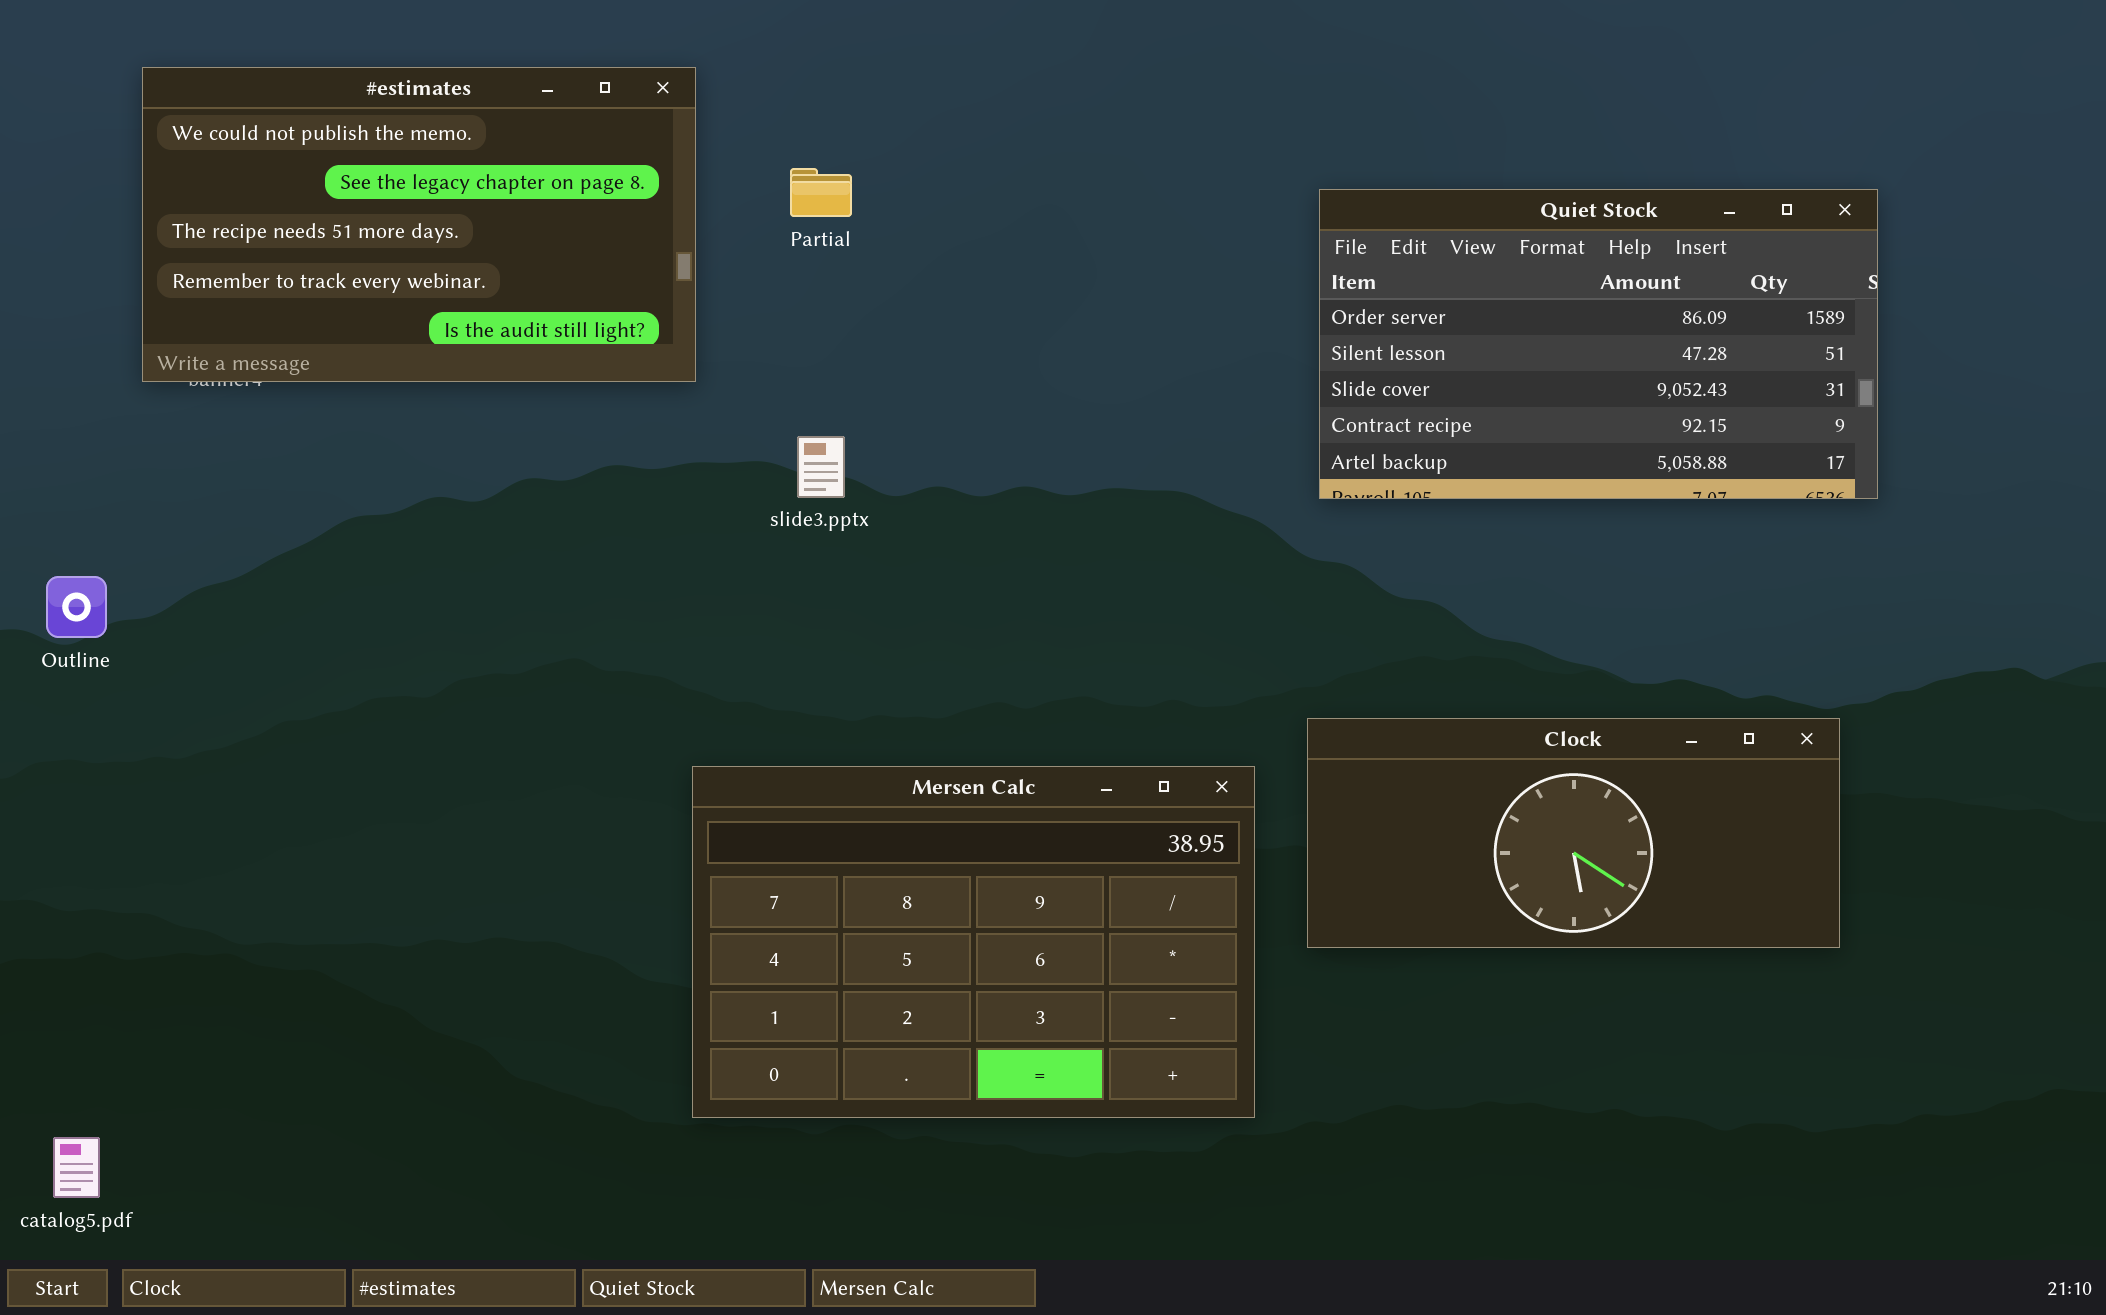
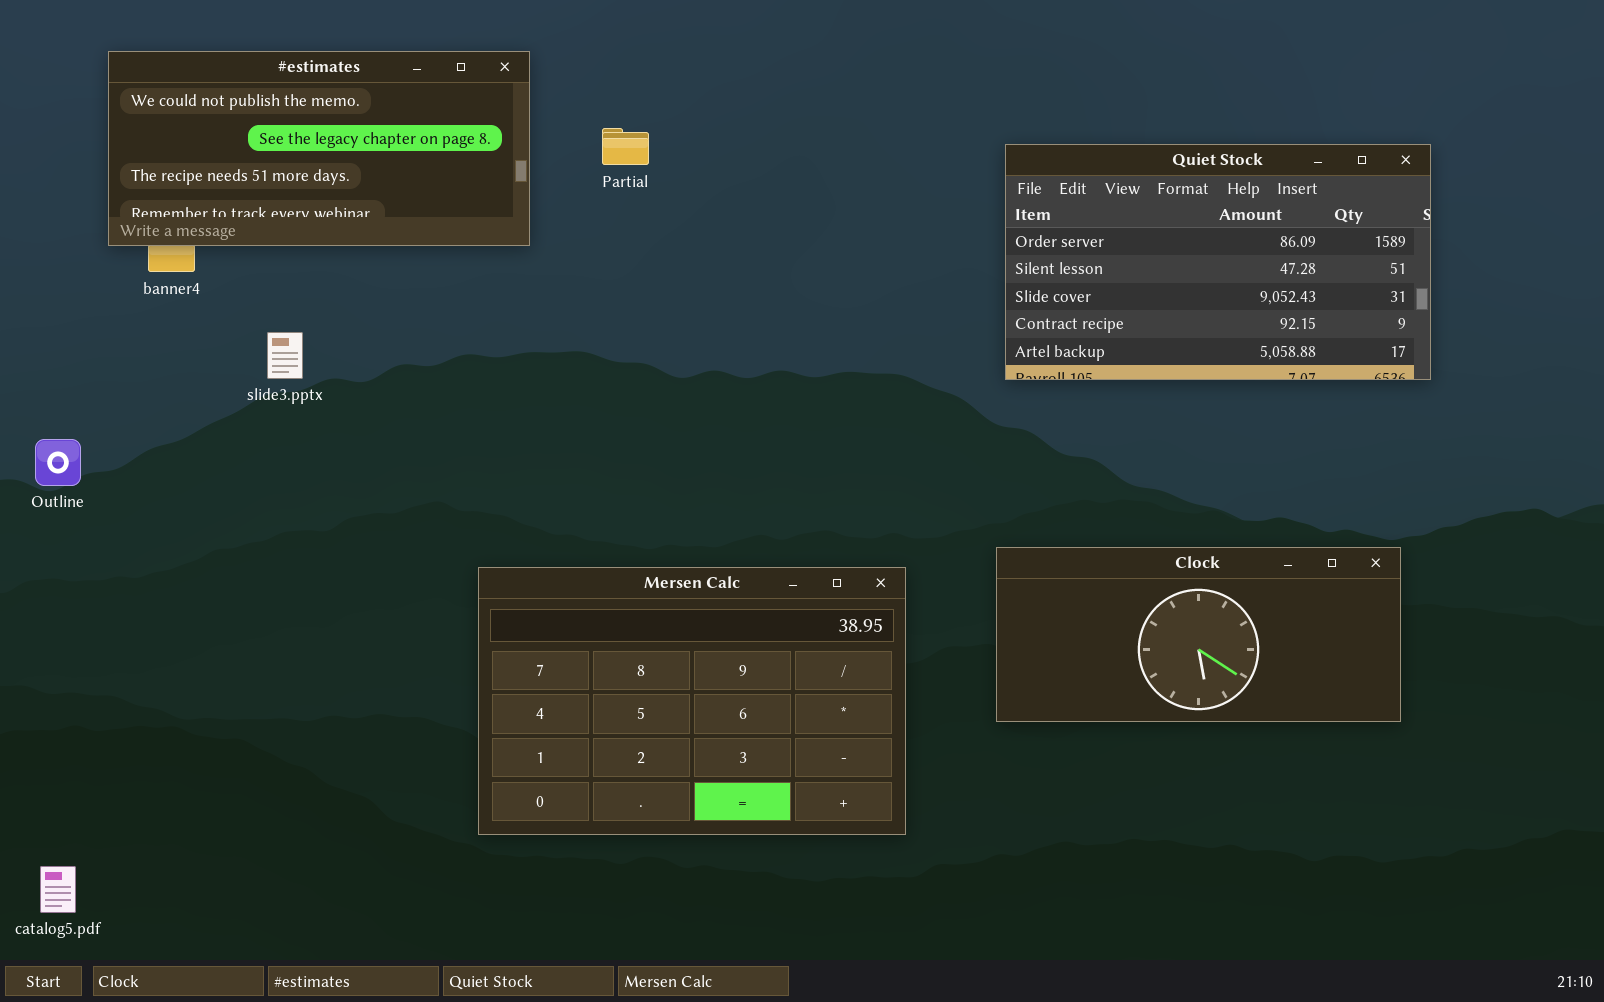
#estimates: [142,67,696,382] -> [108,51,530,246], resized
slide3.pptx: [797,436,845,498] -> [267,332,303,379], moved
Mersen Calc: [692,766,1255,1118] -> [478,567,906,835], moved

